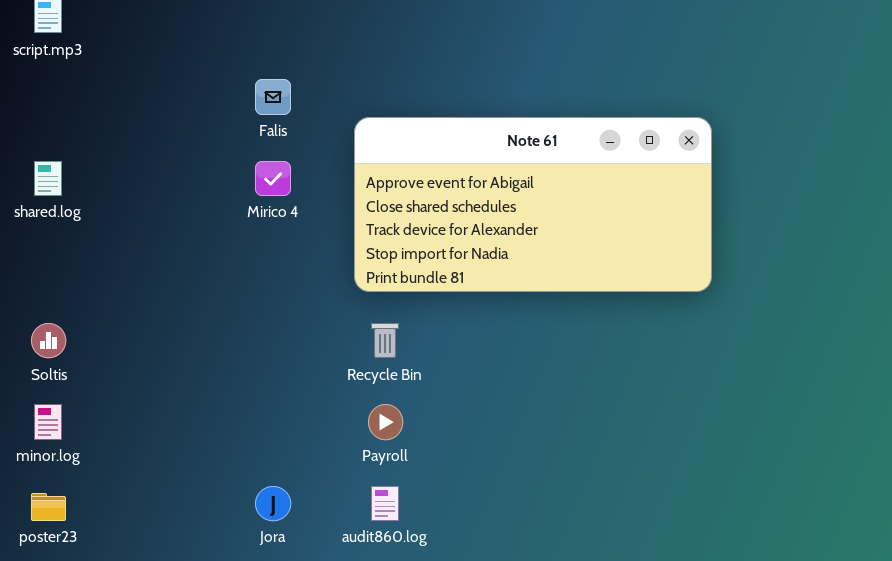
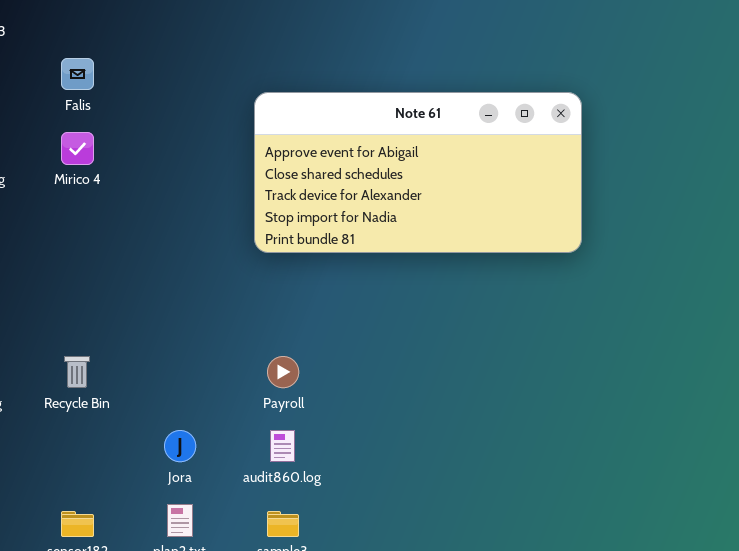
Falis: [255,79,291,115] -> [61,58,94,90], moved
Mirico 4: [255,161,291,196] -> [61,132,94,165], moved
Recycle Bin: [371,323,399,358] -> [64,356,90,388], moved

